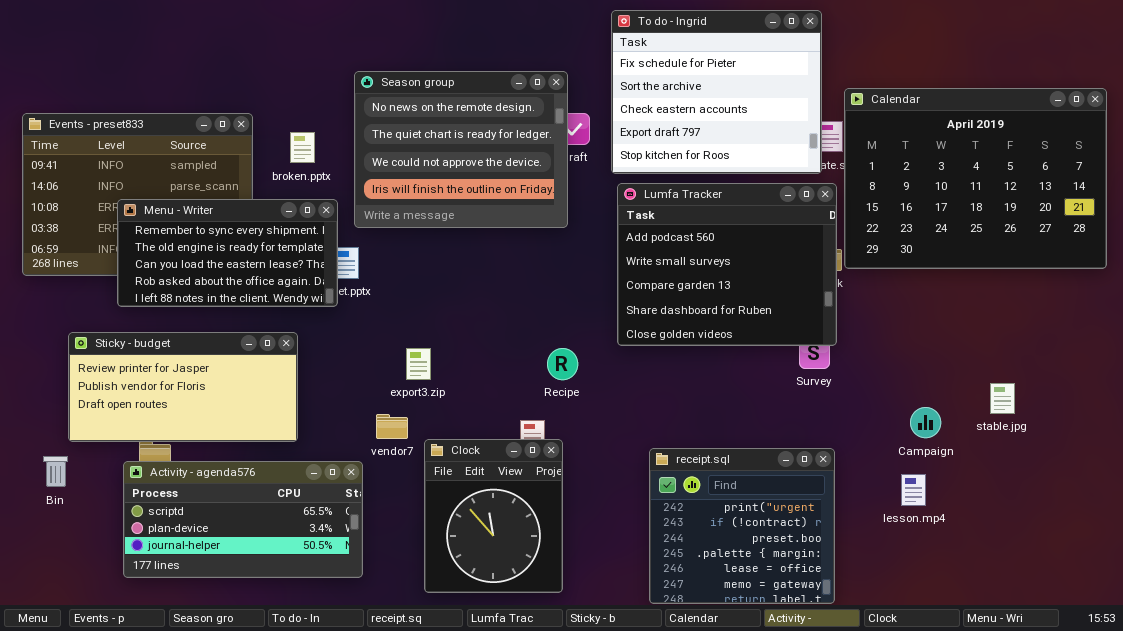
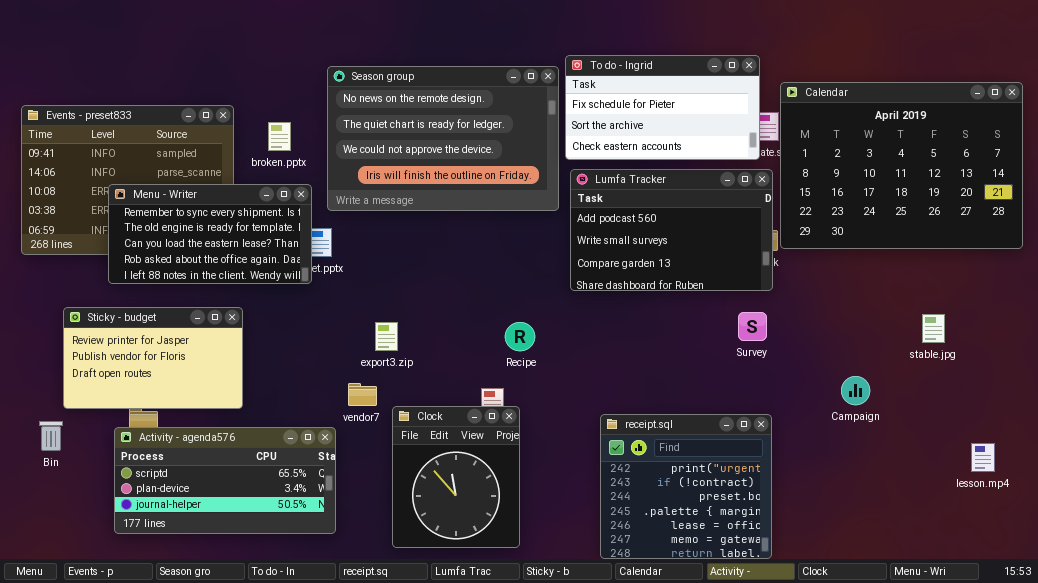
To do - Ingrid: [611,10,822,174] -> [565,55,760,160], resized
Season group: [354,71,568,228] -> [327,66,559,211], resized
Lumfa Tracker: [617,183,837,346] -> [570,169,773,291], resized
Sticky - budget: [68,332,298,442] -> [63,307,243,409], resized
stable.jpg: [990,383,1015,414] -> [922,314,945,343], moved
lesson.mp4: [901,474,926,506] -> [971,443,995,472], moved

